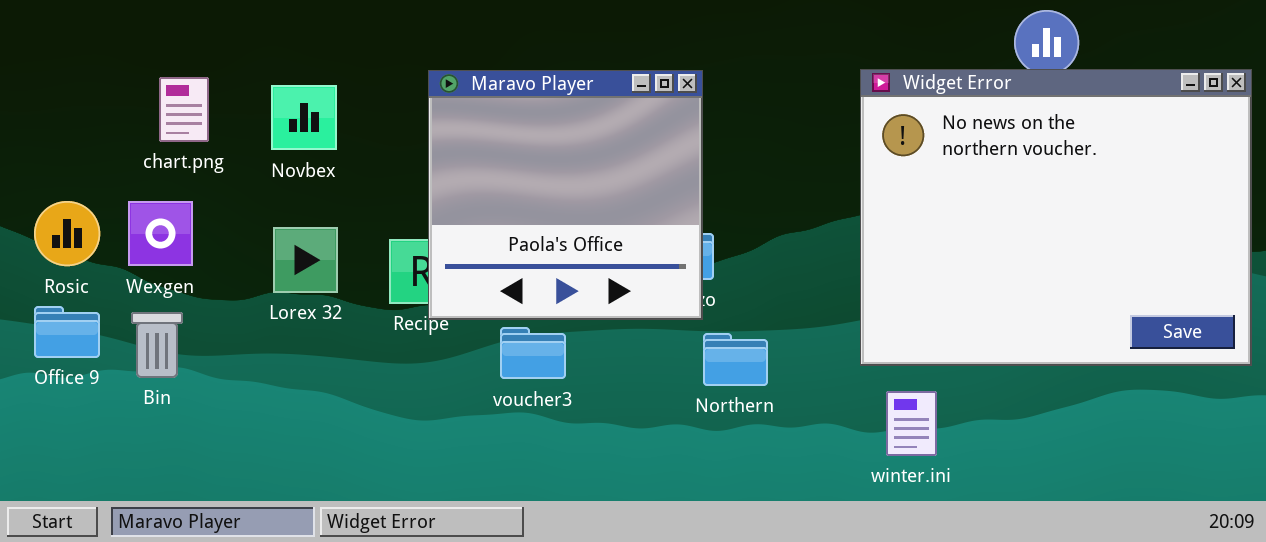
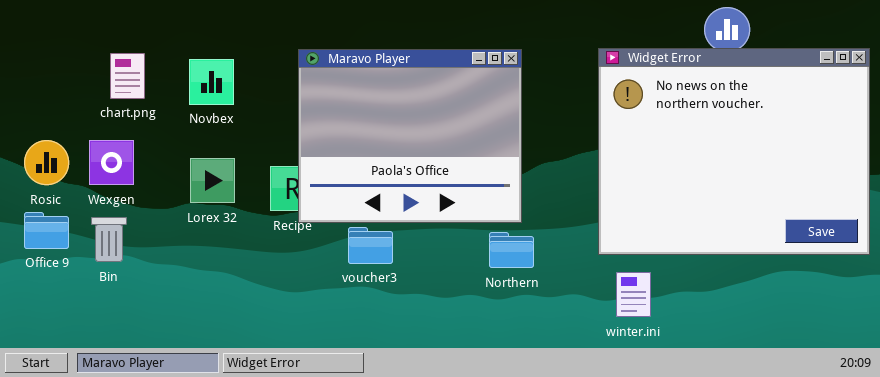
Maravo Player: [428,70,703,320] -> [298,49,522,223], resized

